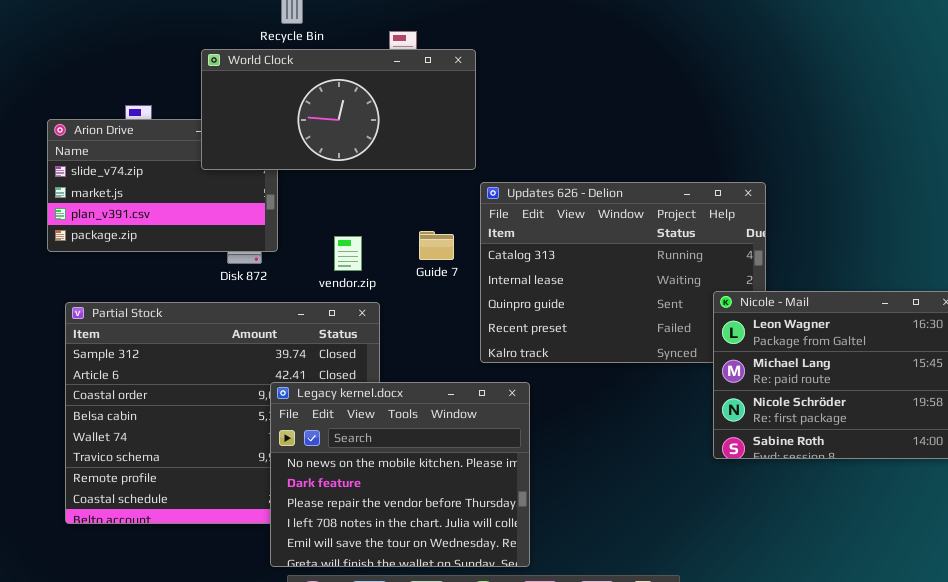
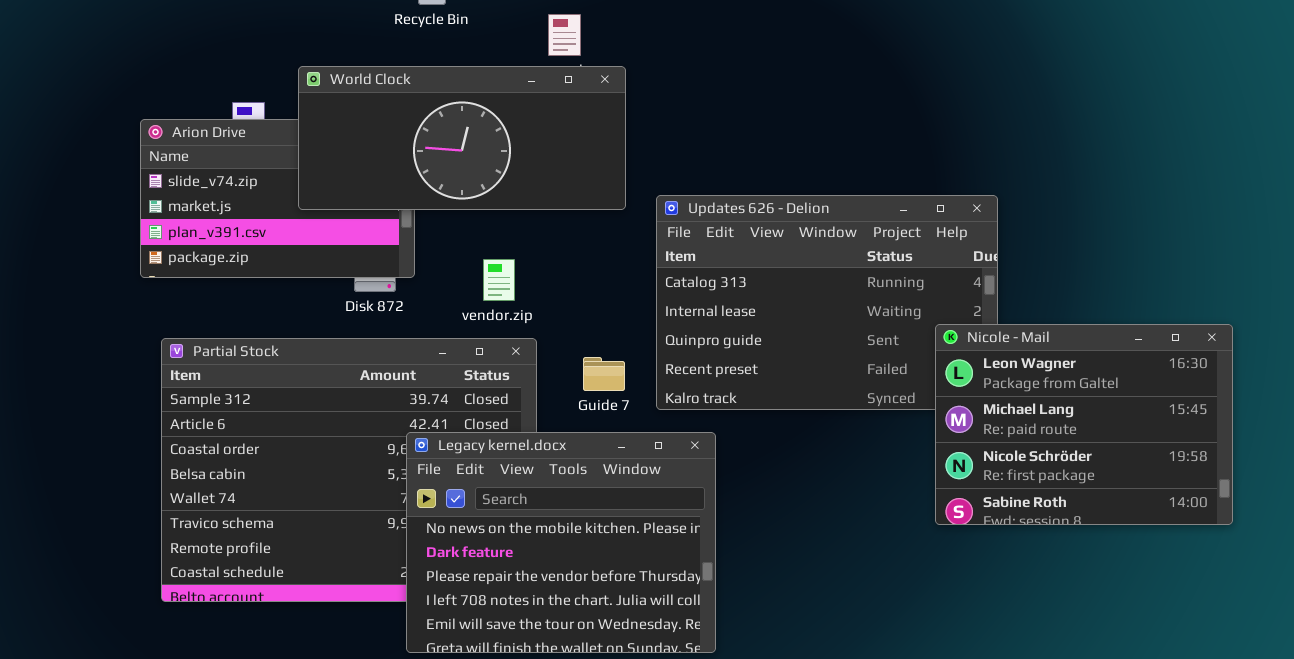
World Clock: [201,49,476,170] -> [298,66,626,210], moved
Guide 7: [419,231,454,260] -> [583,357,625,391], moved

